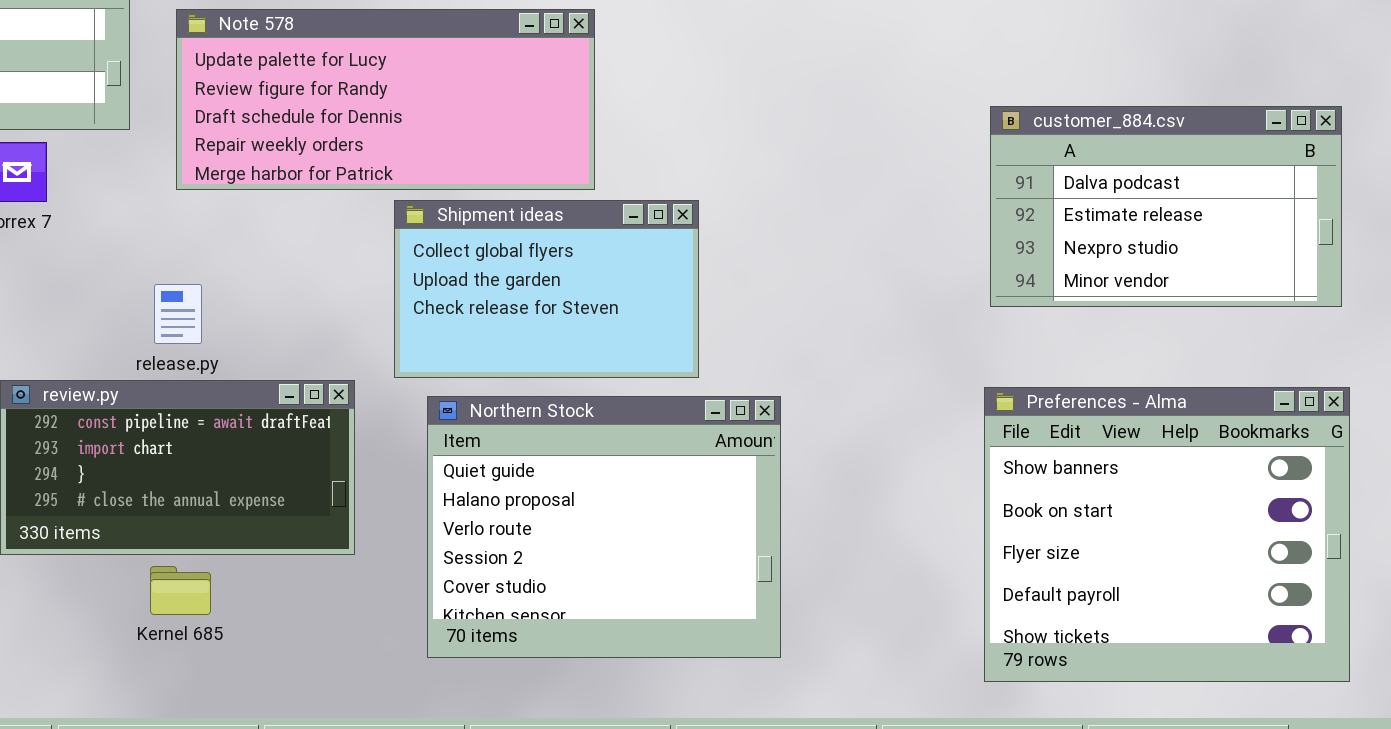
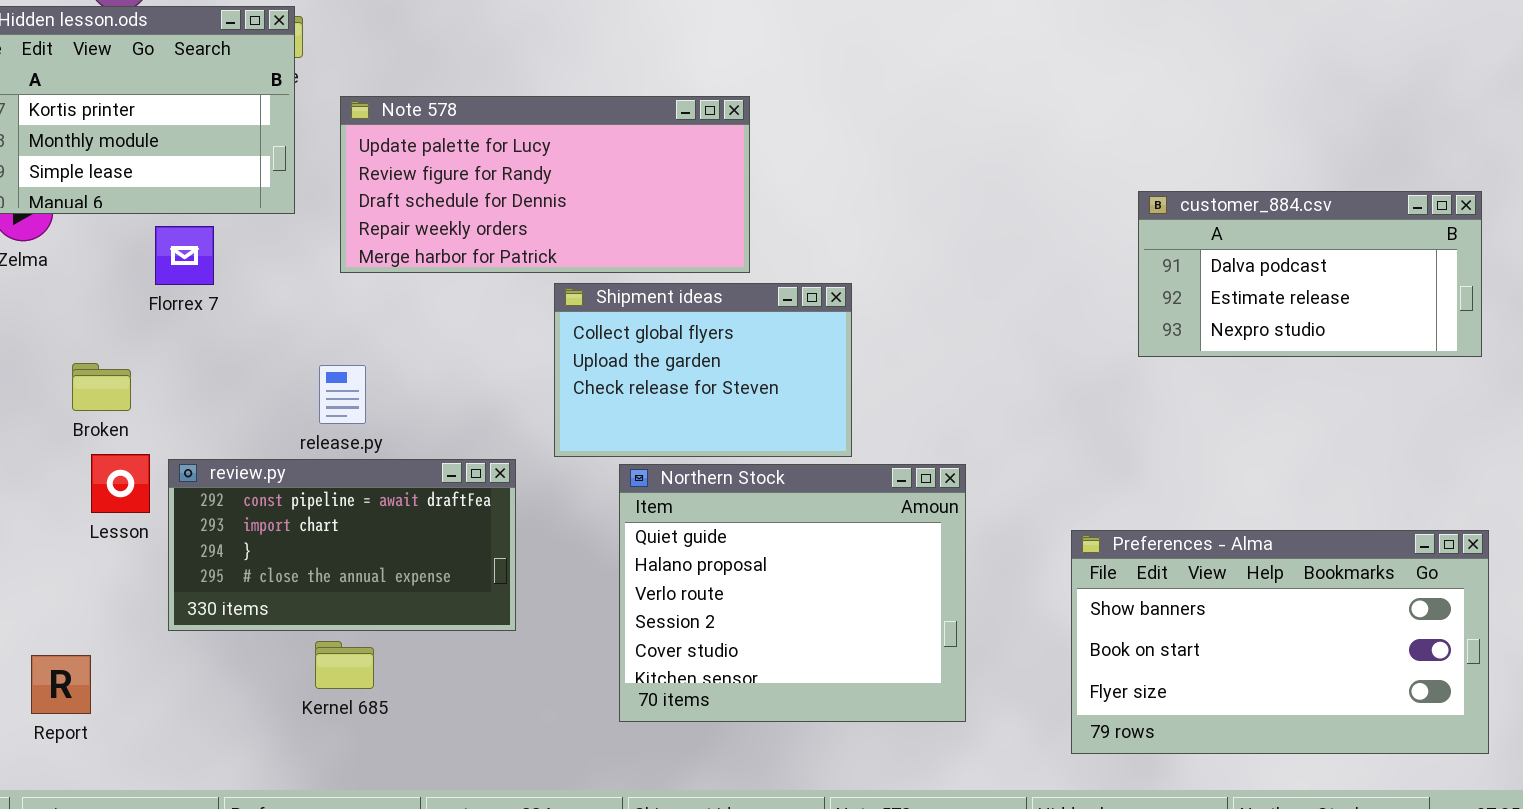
customer_884.csv: [990,106,1342,307] -> [1138,191,1482,357], resized
Preferences - Alma: [984,387,1350,682] -> [1071,530,1489,754], resized
Northern Stock: [427,396,781,658] -> [619,464,966,722], moved

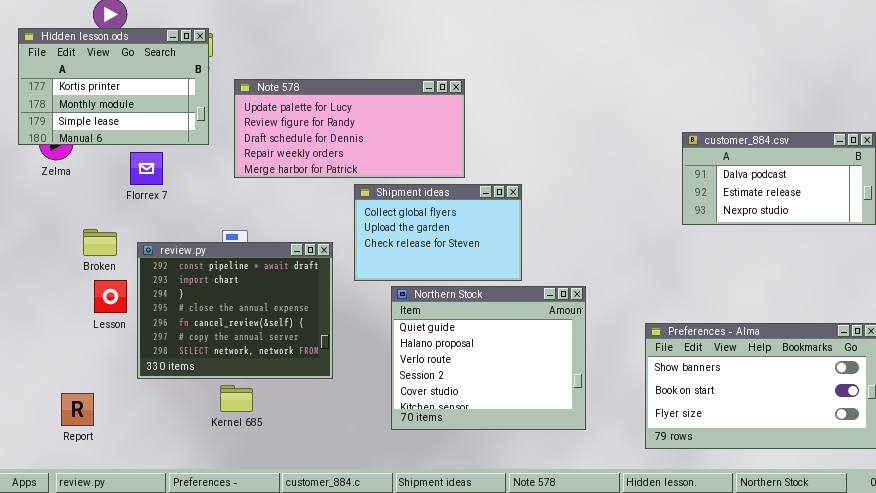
review.py: [168,459,516,631] -> [137,242,333,379], resized

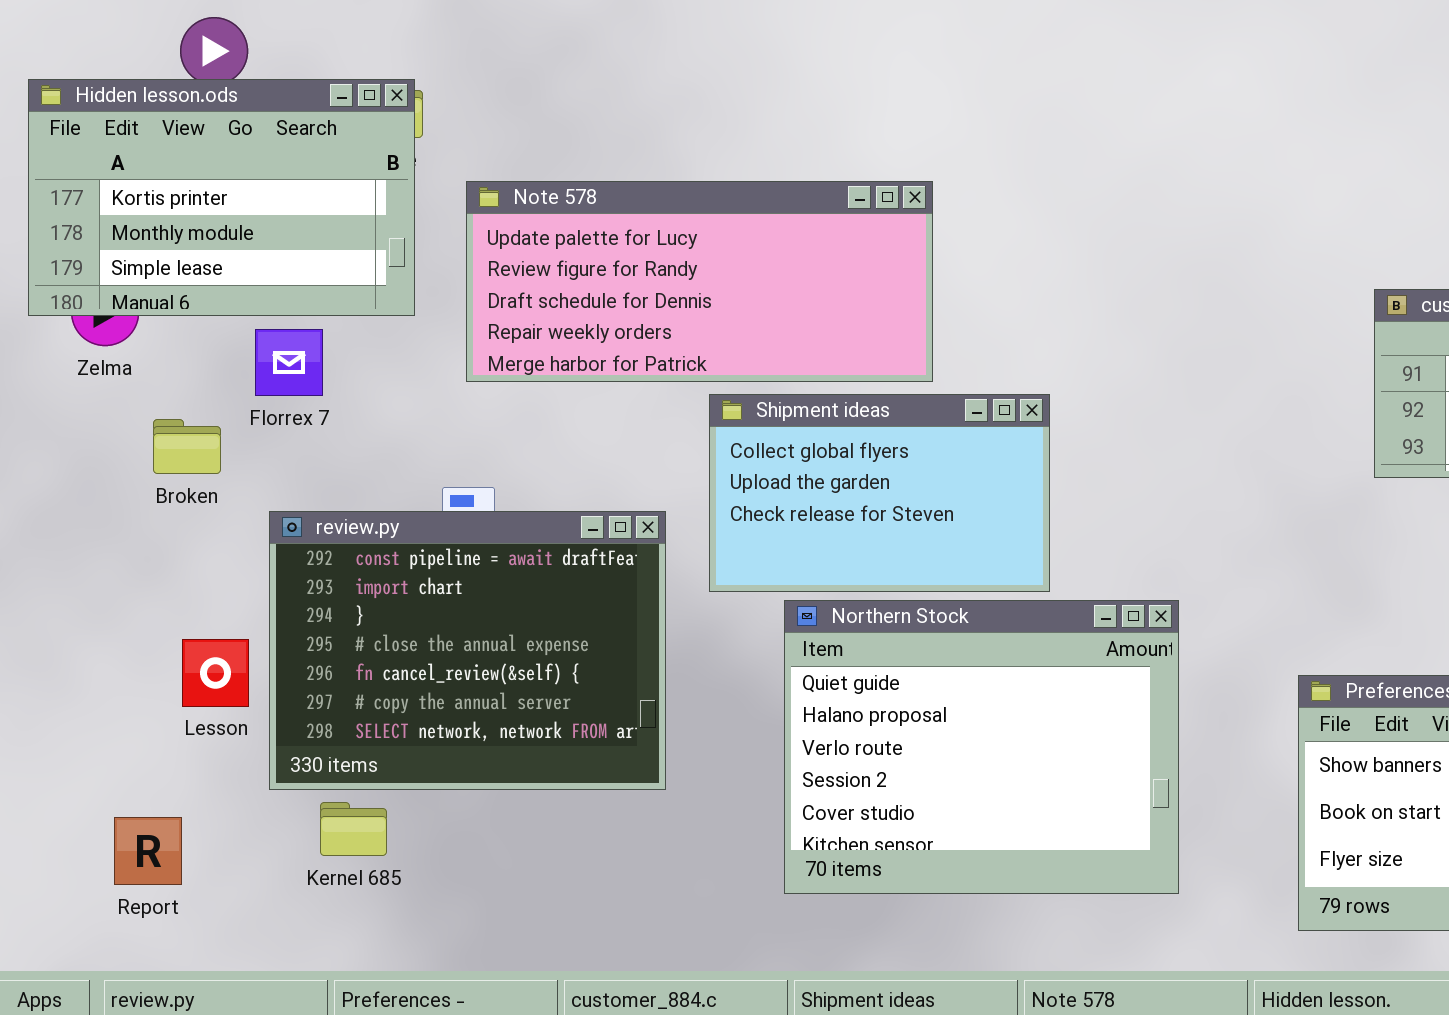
Broken: [83,229,117,256] -> [153,419,221,474], moved
Lesson: [94,280,127,313] -> [182,639,249,707], moved
Kernel 685: [220,385,253,412] -> [320,802,387,856], moved

